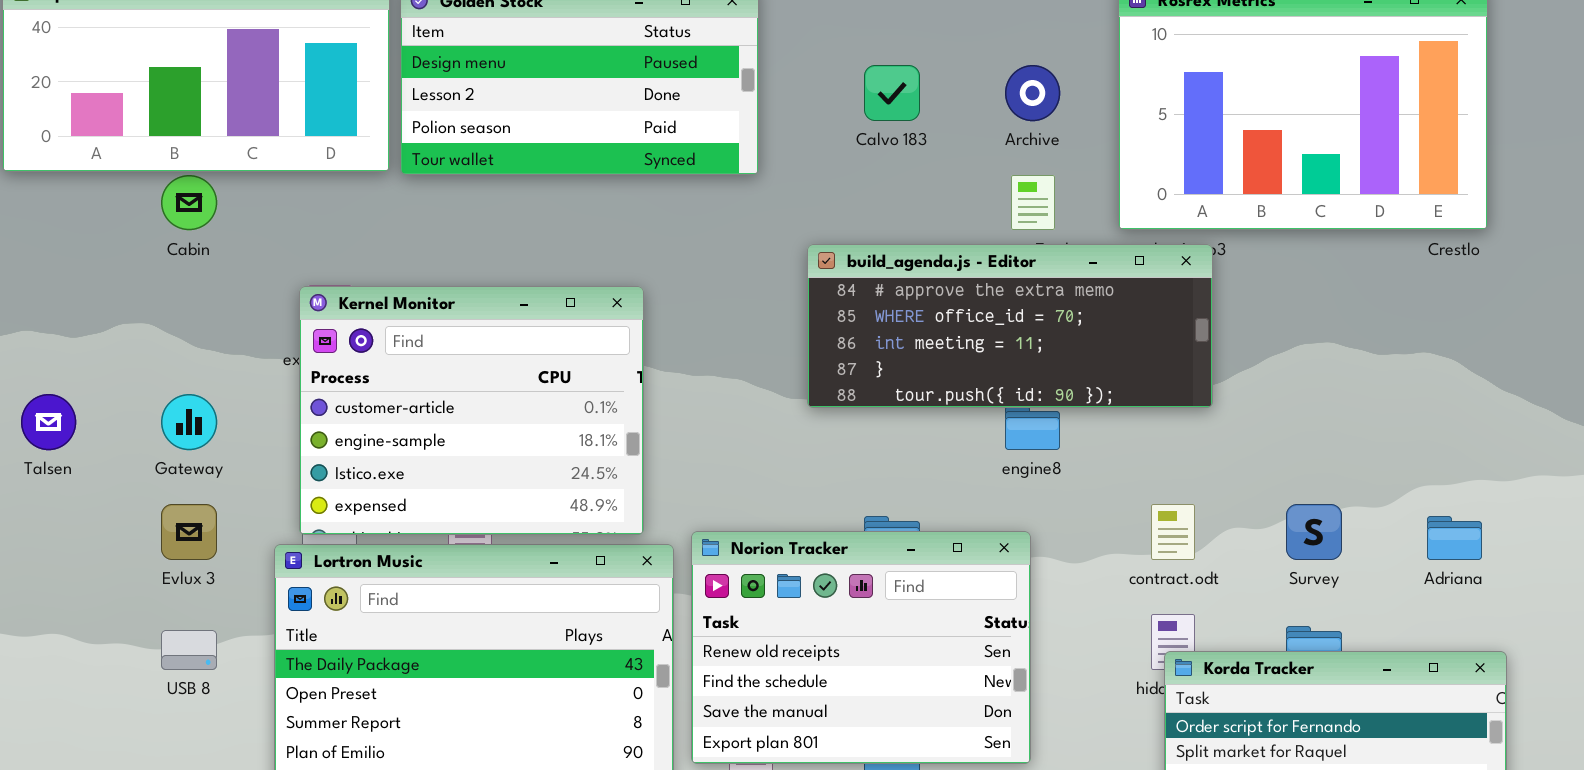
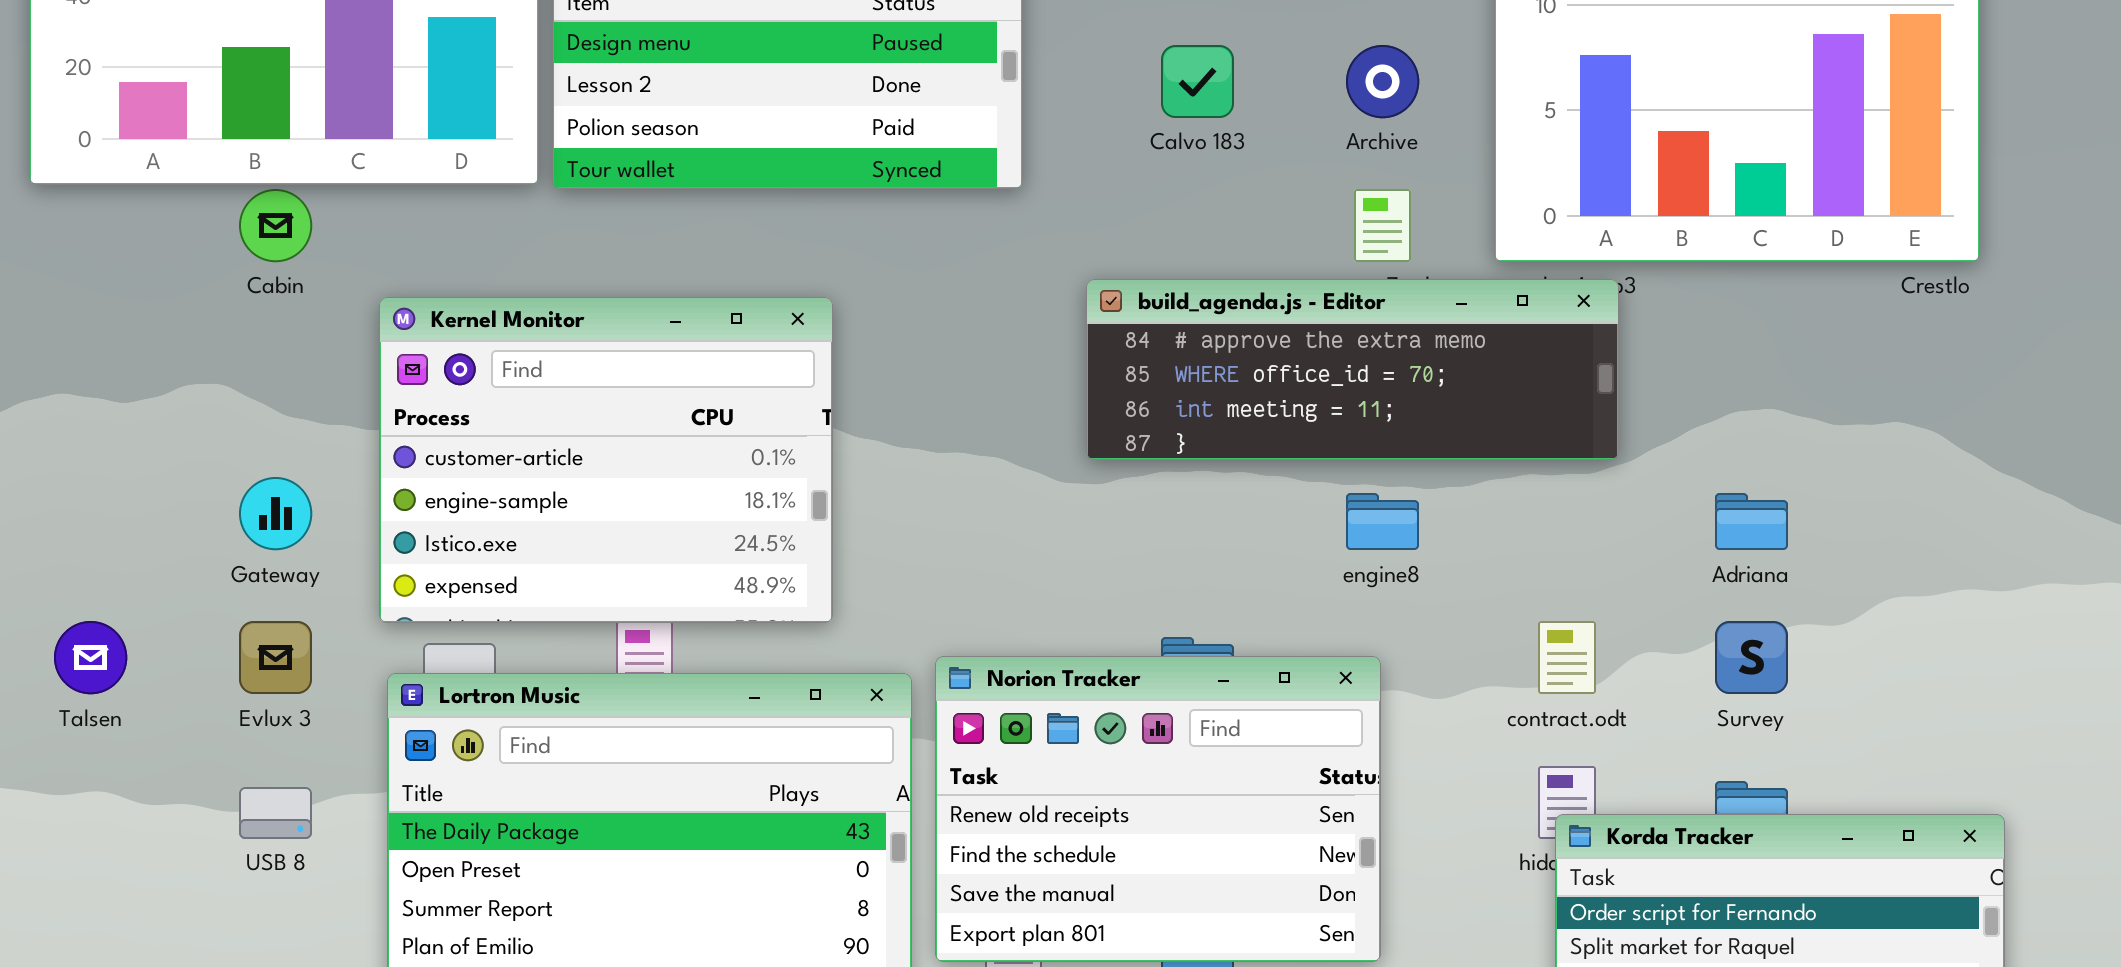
build_agenda.js - Editor: [807,244,1213,408] -> [1086,279,1619,460], resized
Kernel Monitor: [299,286,644,535] -> [379,297,833,623], moved
Talsen: [21,394,76,450] -> [54,621,127,694], moved
Adriana: [1427,516,1482,560] -> [1715,493,1788,550], moved

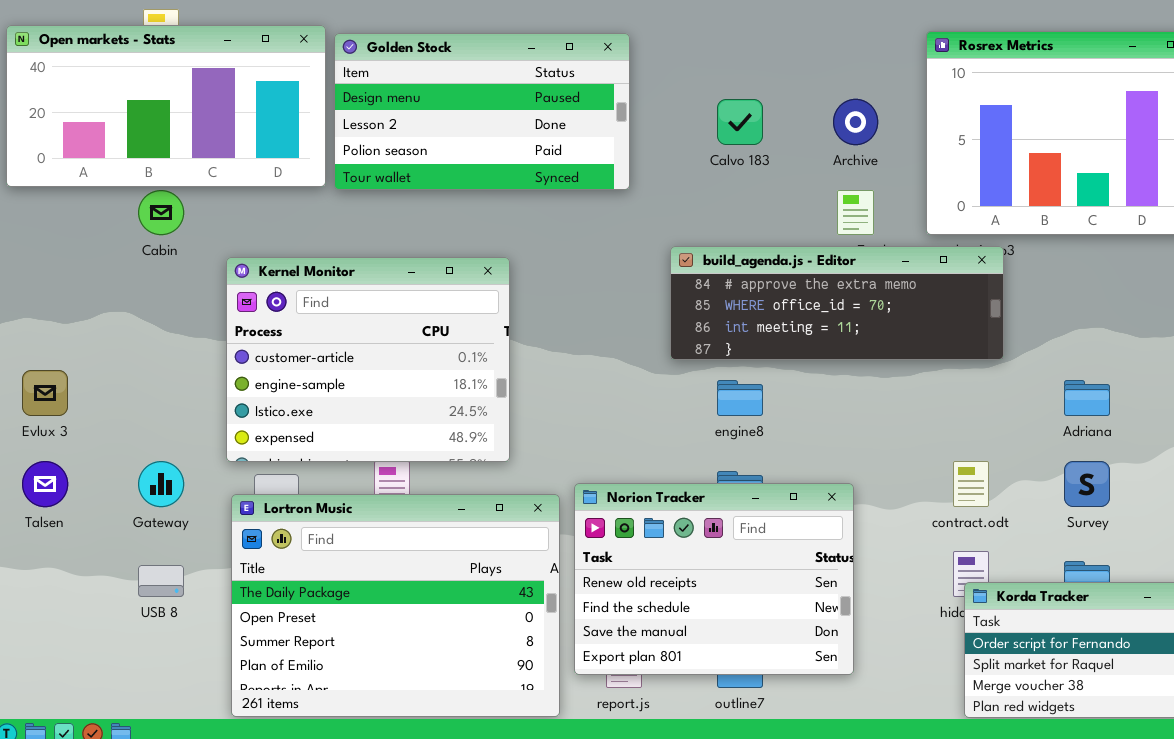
Gateway: [239,477,312,550] -> [138,461,184,507], moved
engine8: [1346,493,1419,550] -> [717,380,763,416], moved
Evlux 3: [239,621,312,694] -> [22,370,68,416], moved

